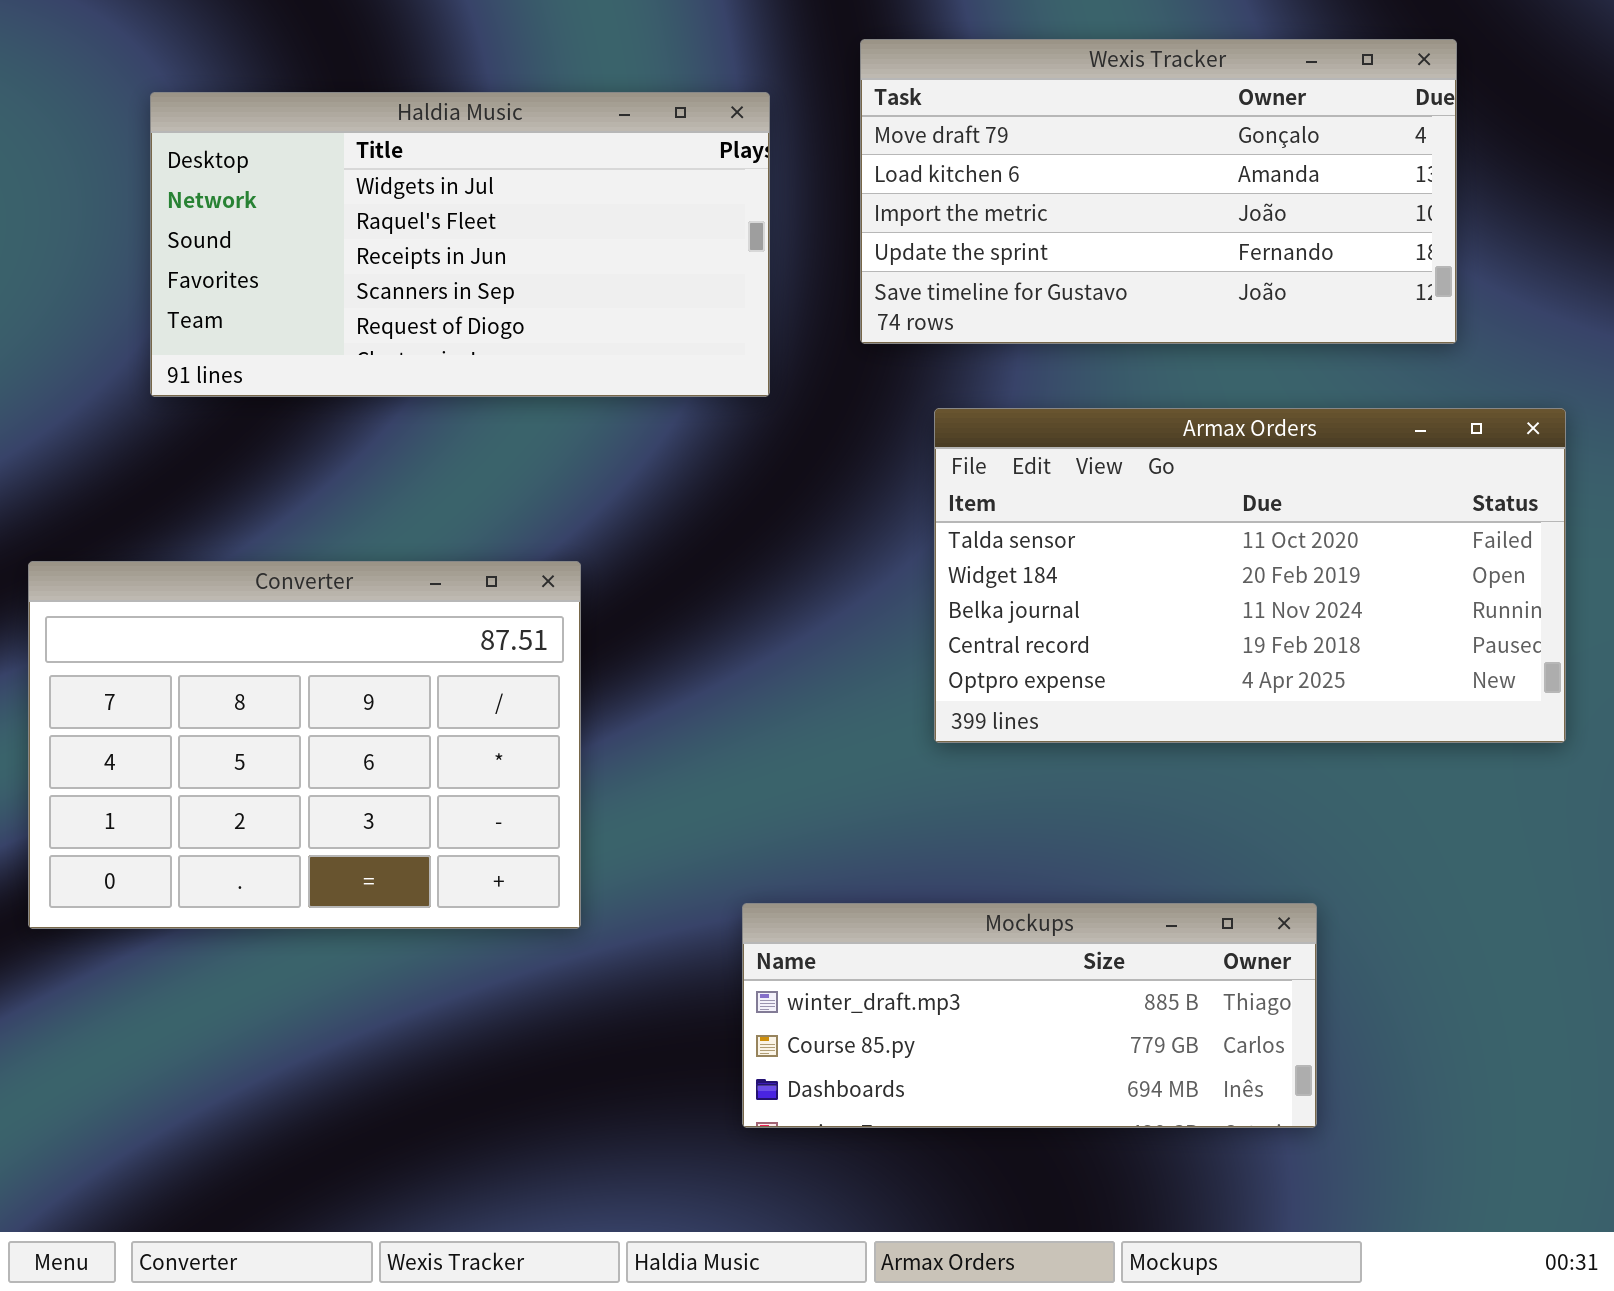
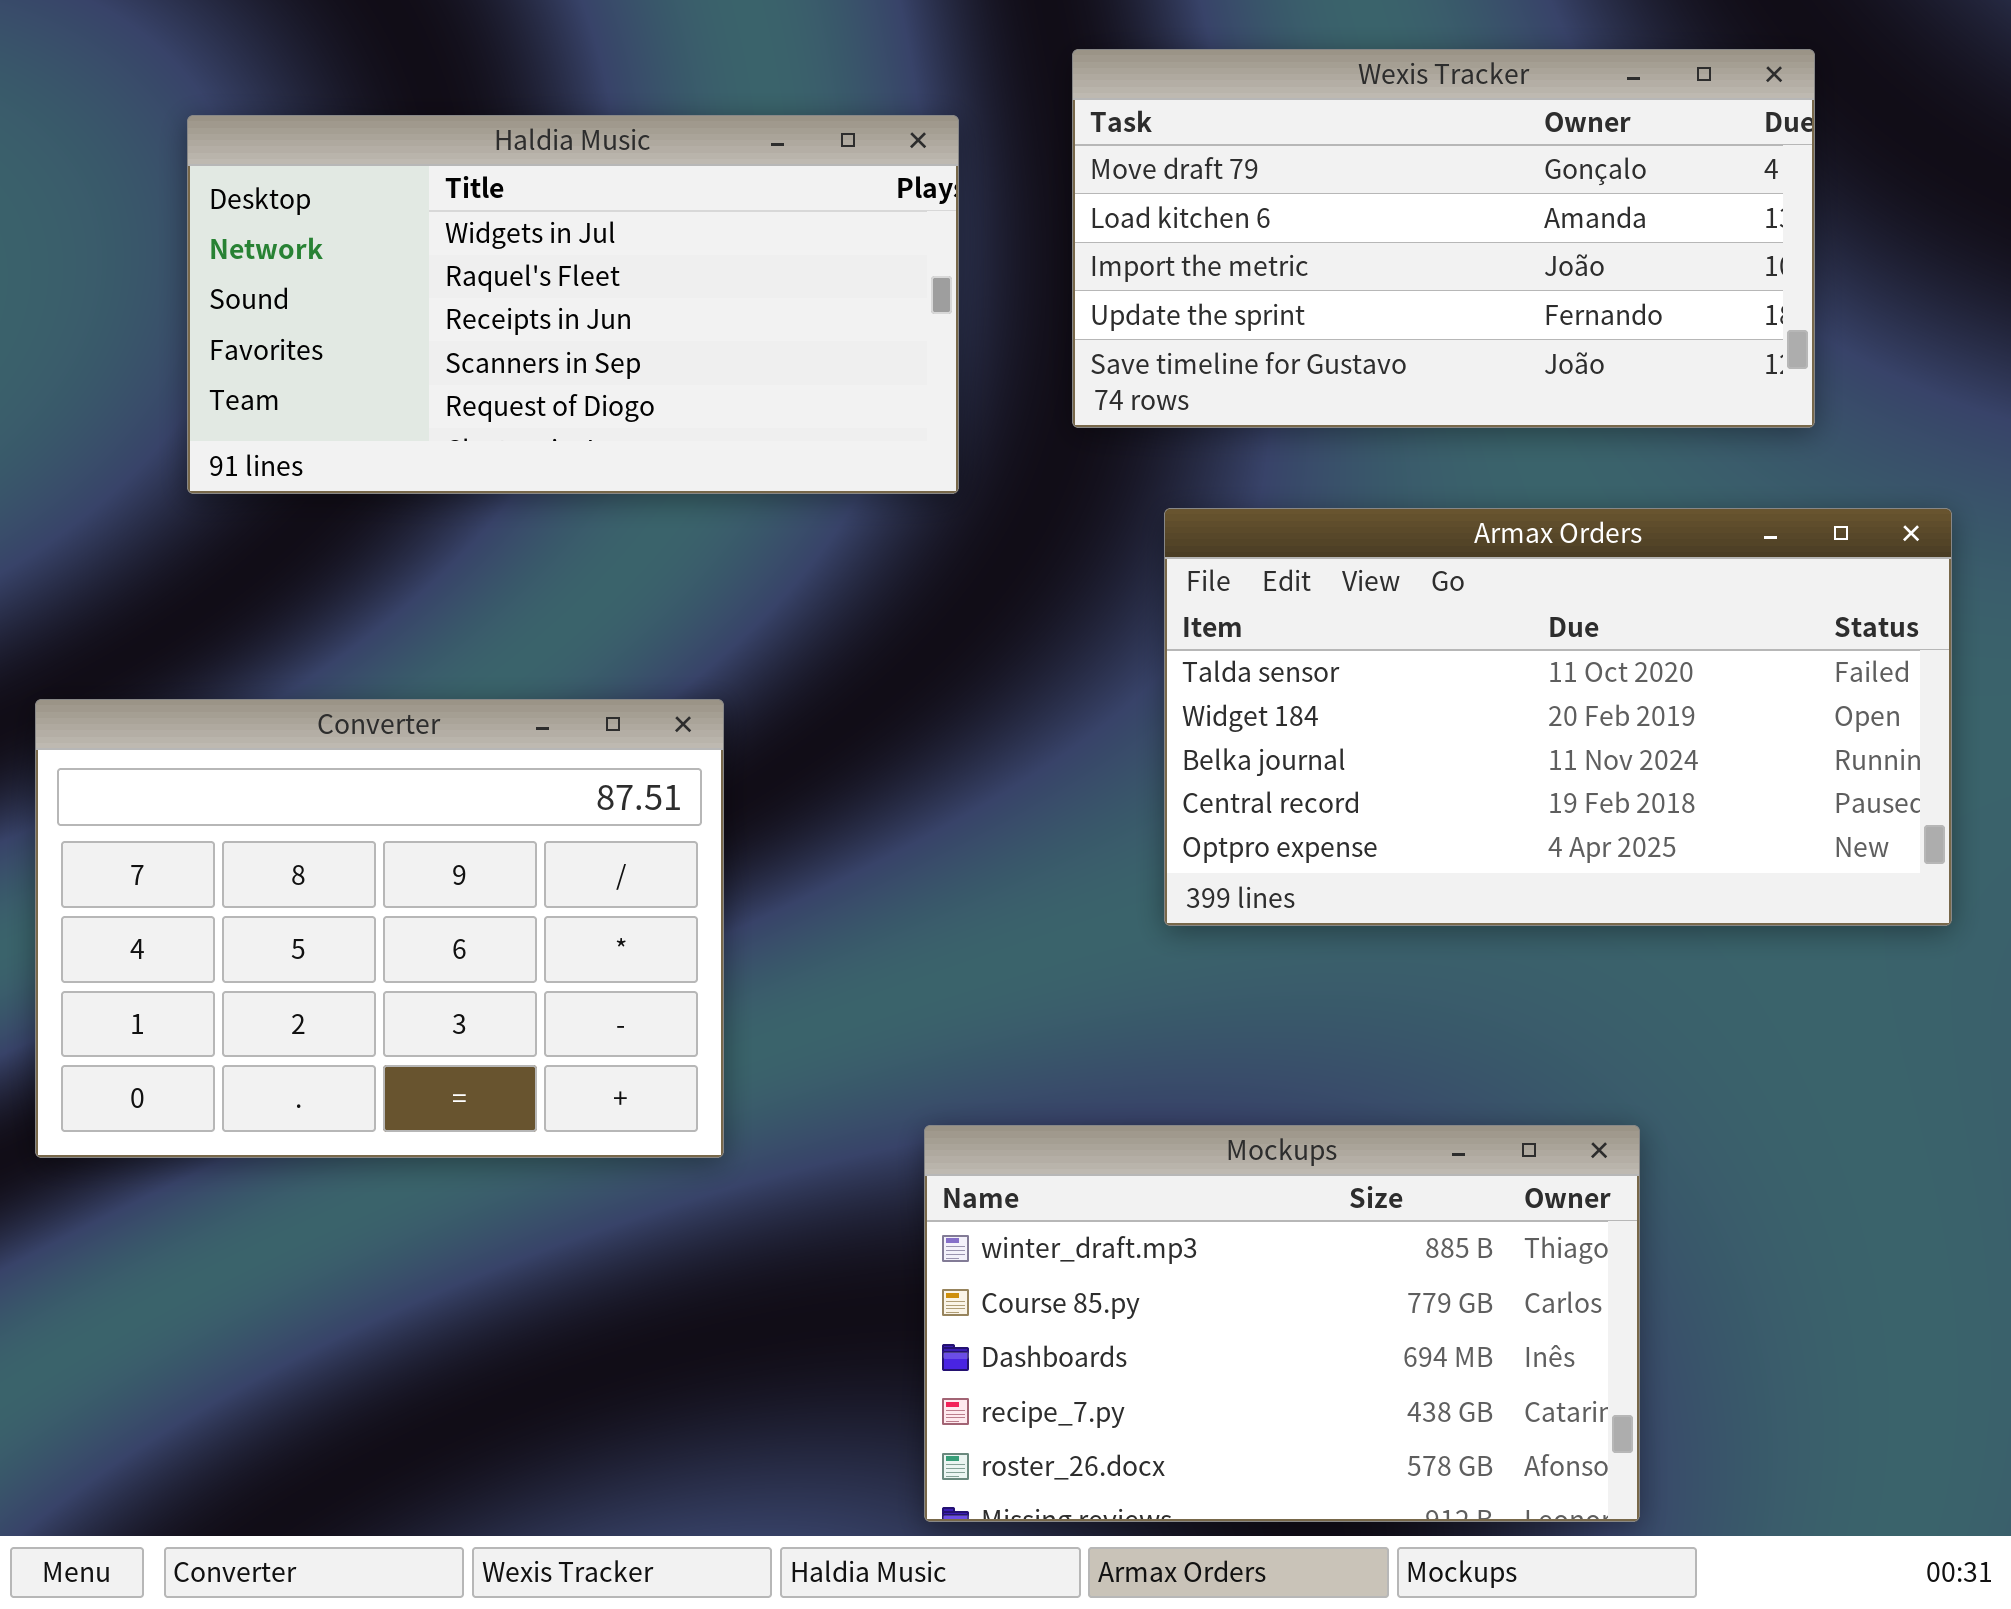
Mockups: [742,903,1317,1128] -> [924,1125,1640,1522], resized

